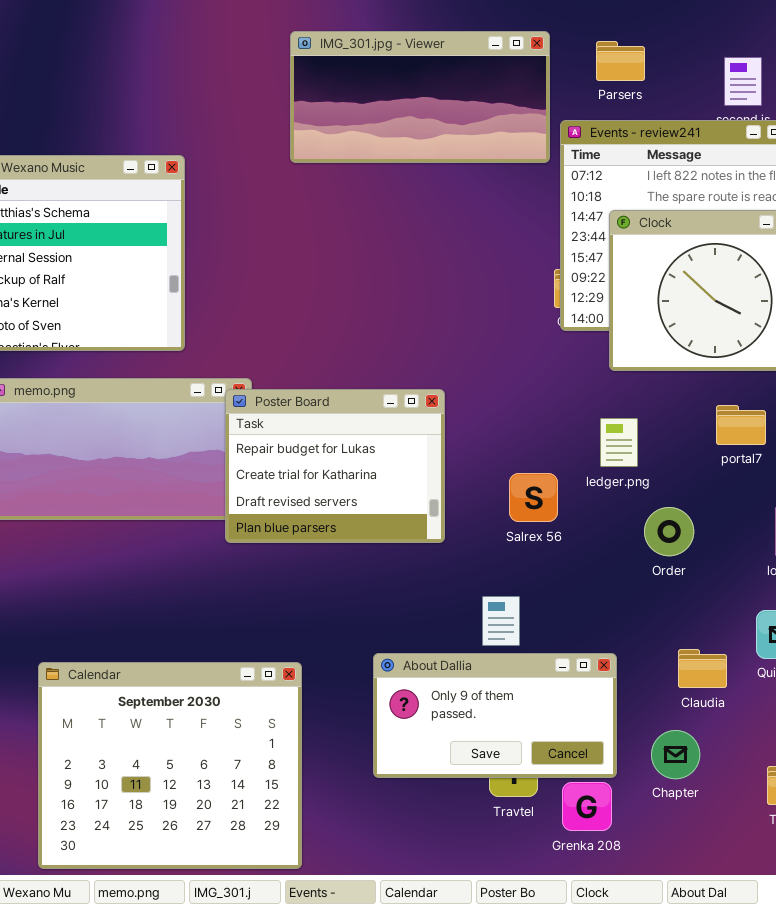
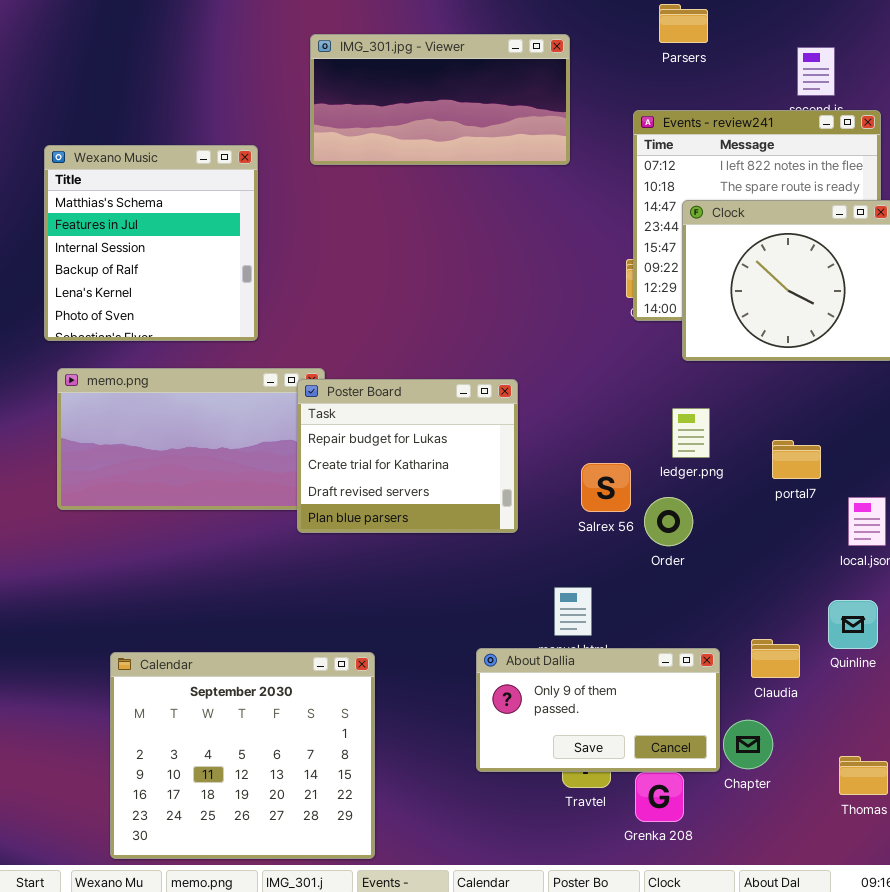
IMG_301.jpg - Viewer: [290,31,550,163] -> [310,34,570,165], moved
Parsers: [596,41,645,81] -> [659,4,708,43], moved
portal7: [716,405,766,445] -> [772,440,821,479], moved
Order: [644,507,694,556] -> [644,497,693,546], moved
About Dallia: [373,653,617,778] -> [476,648,720,772], moved

